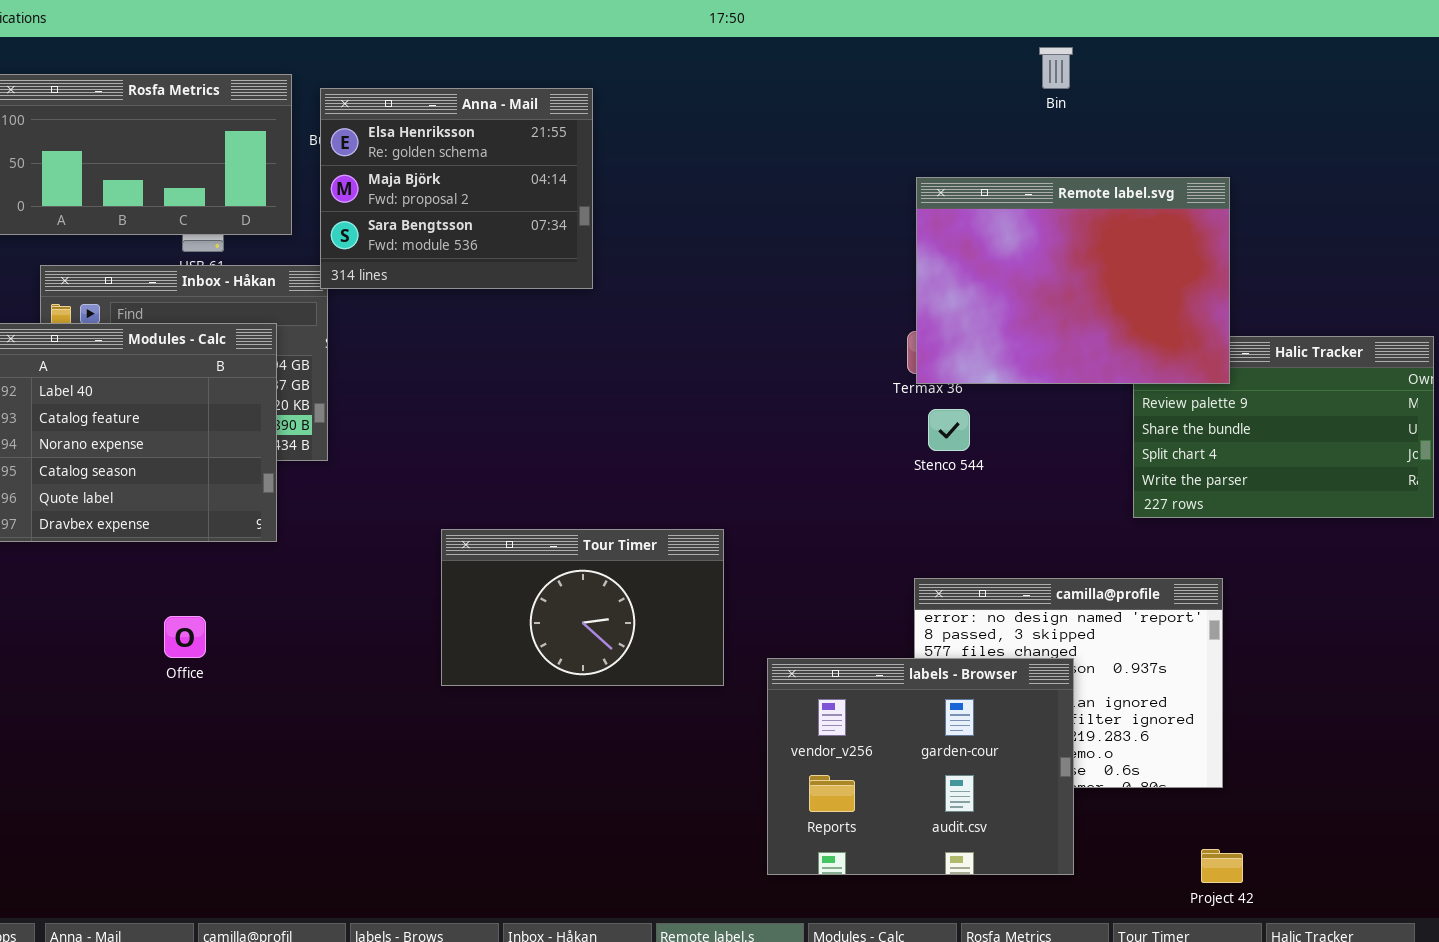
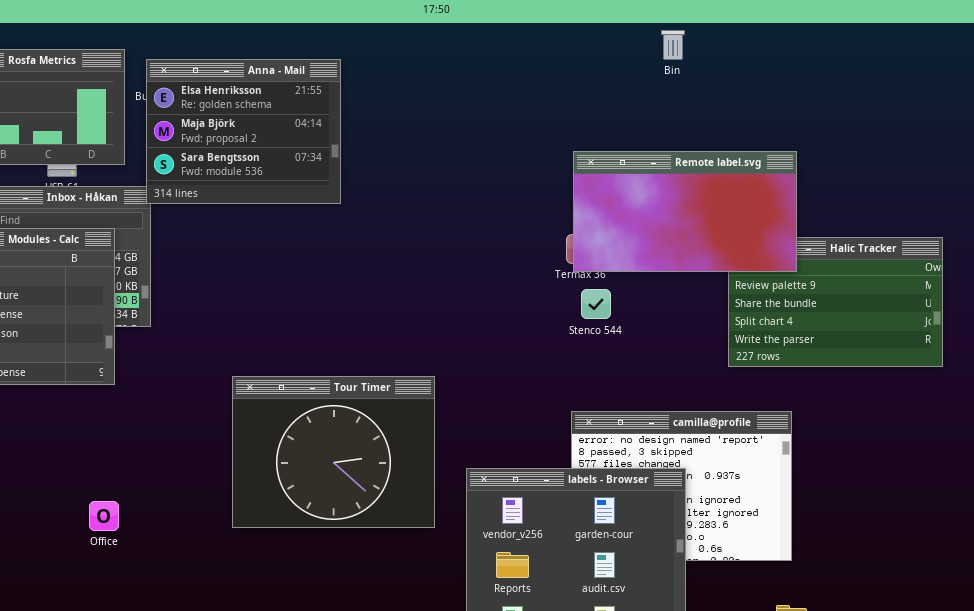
Remote label.svg: [916,177,1230,384] -> [573,151,797,272], resized
Tour Timer: [441,529,724,686] -> [232,376,435,528], resized
Office: [164,616,206,658] -> [89,501,119,531], moved

